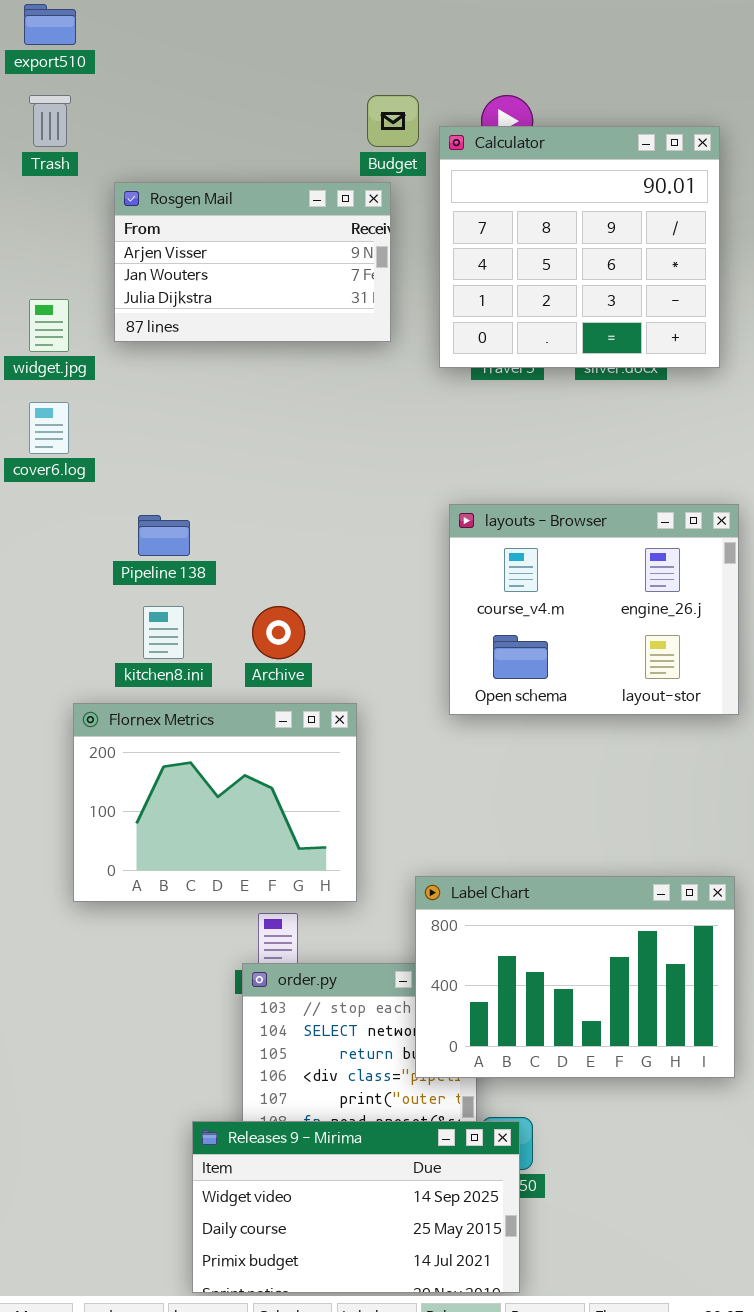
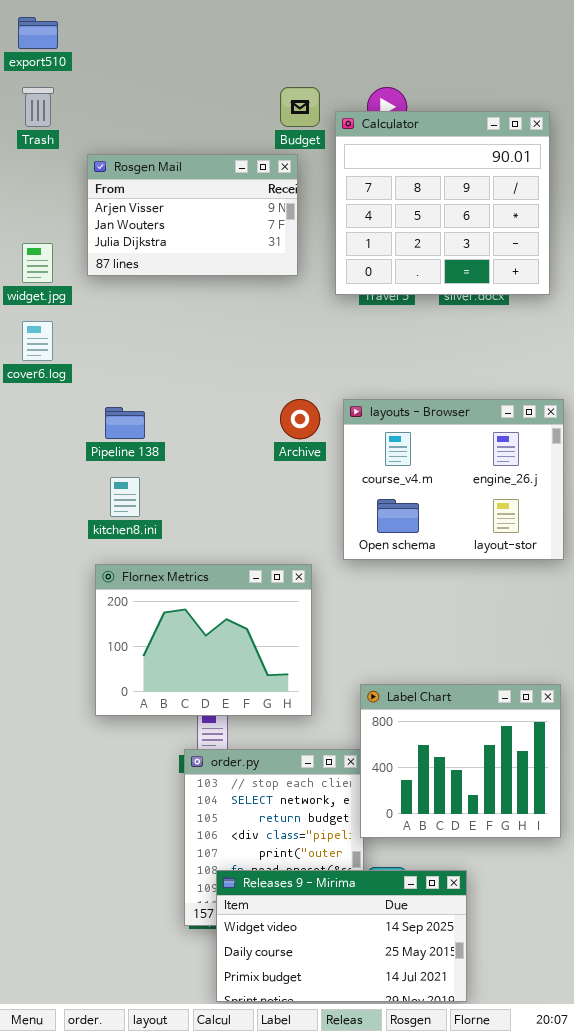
Archive: [252,606,305,659] -> [280,399,320,439], moved
Flornex Metrics: [73,703,357,902] -> [95,564,312,716], moved
Label Chart: [415,876,735,1078] -> [360,684,561,838], resized
Releases 9 - Mirima: [192,1121,520,1293] -> [216,870,467,1002], moved

